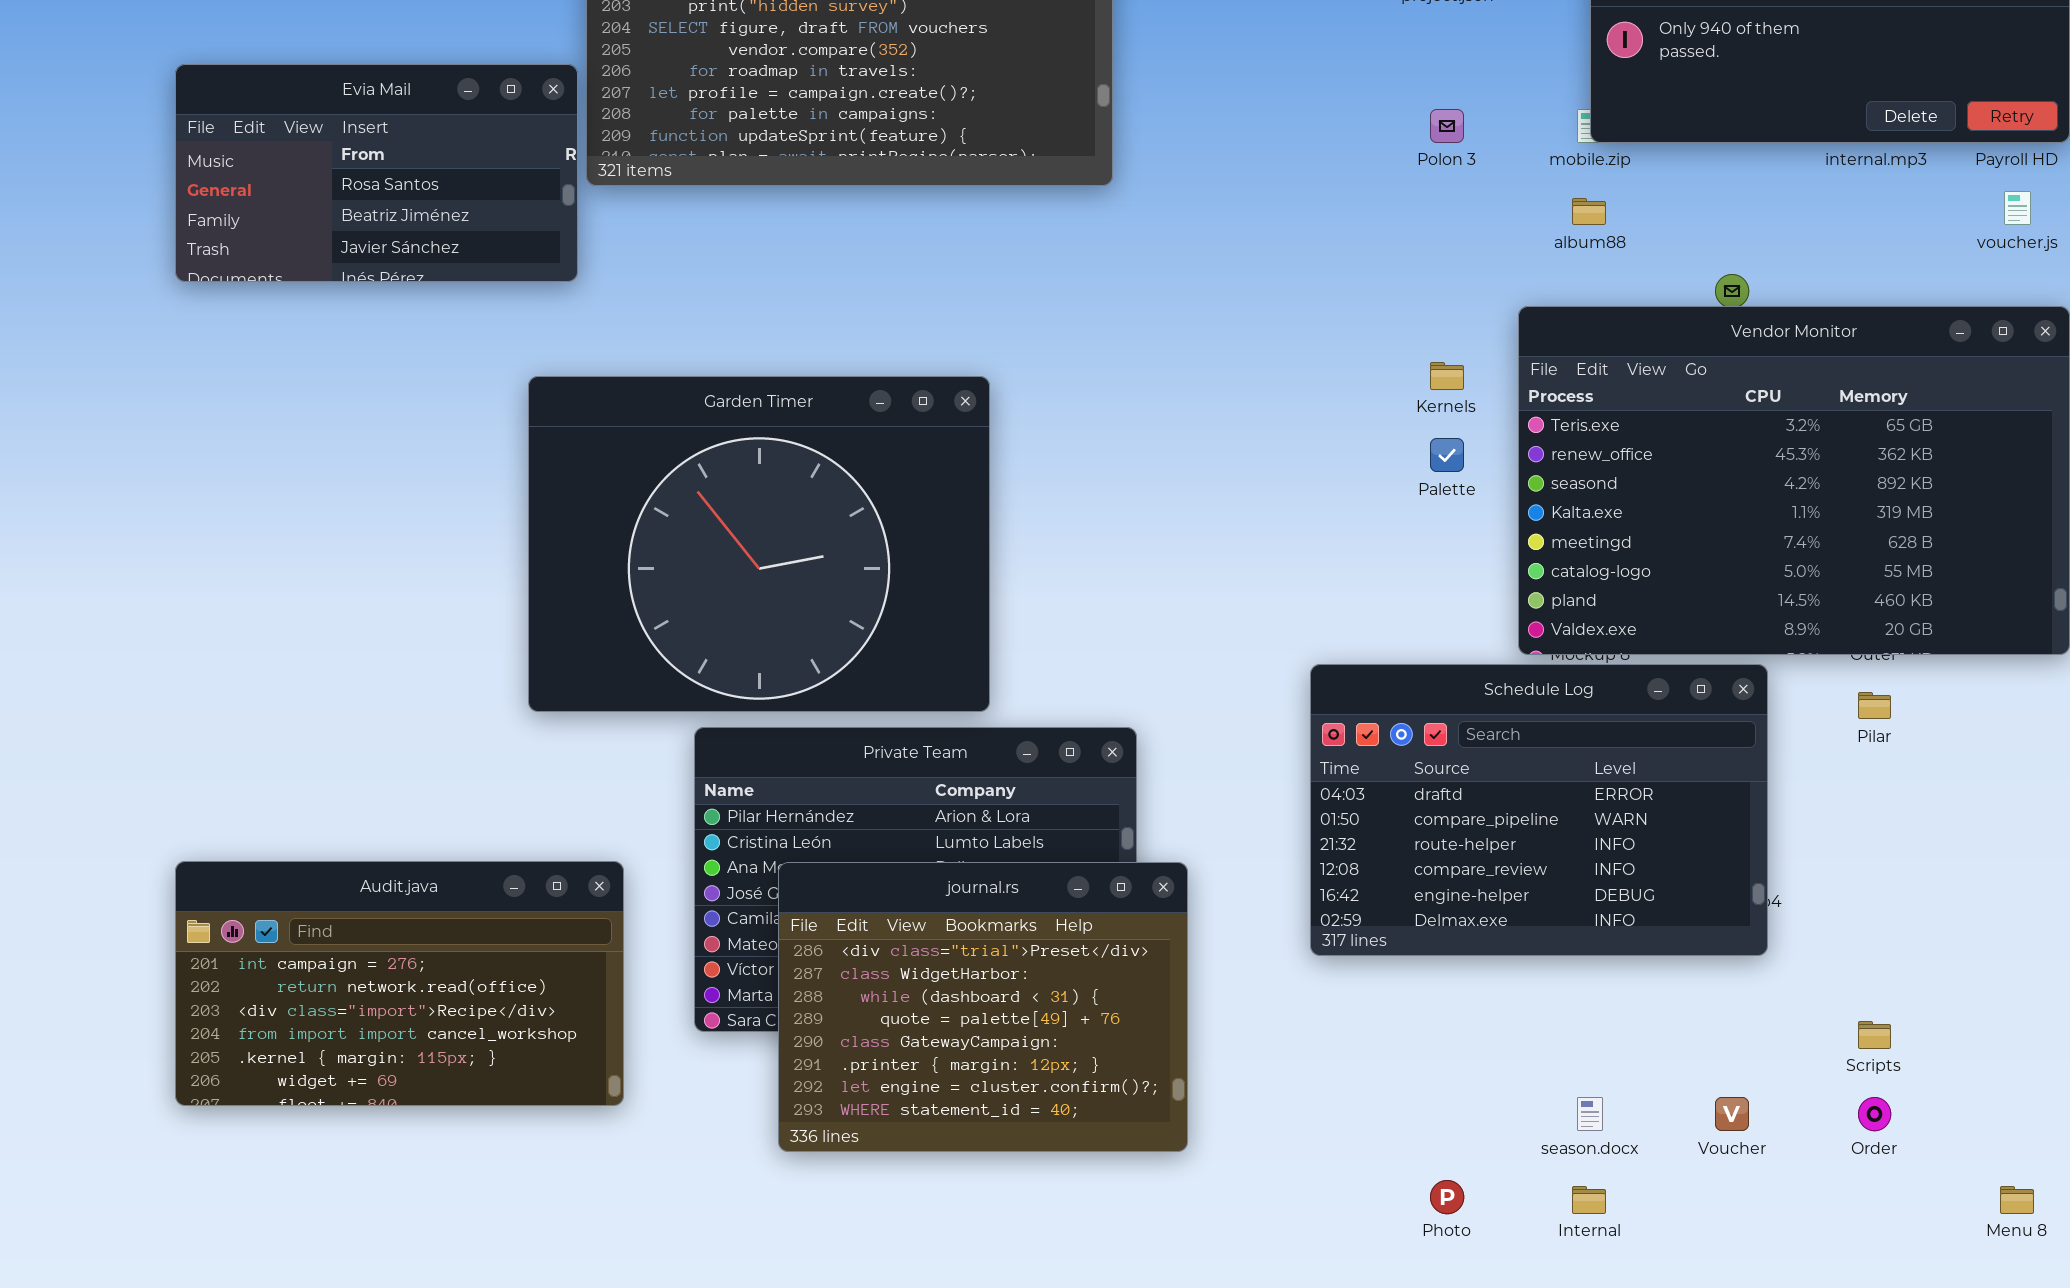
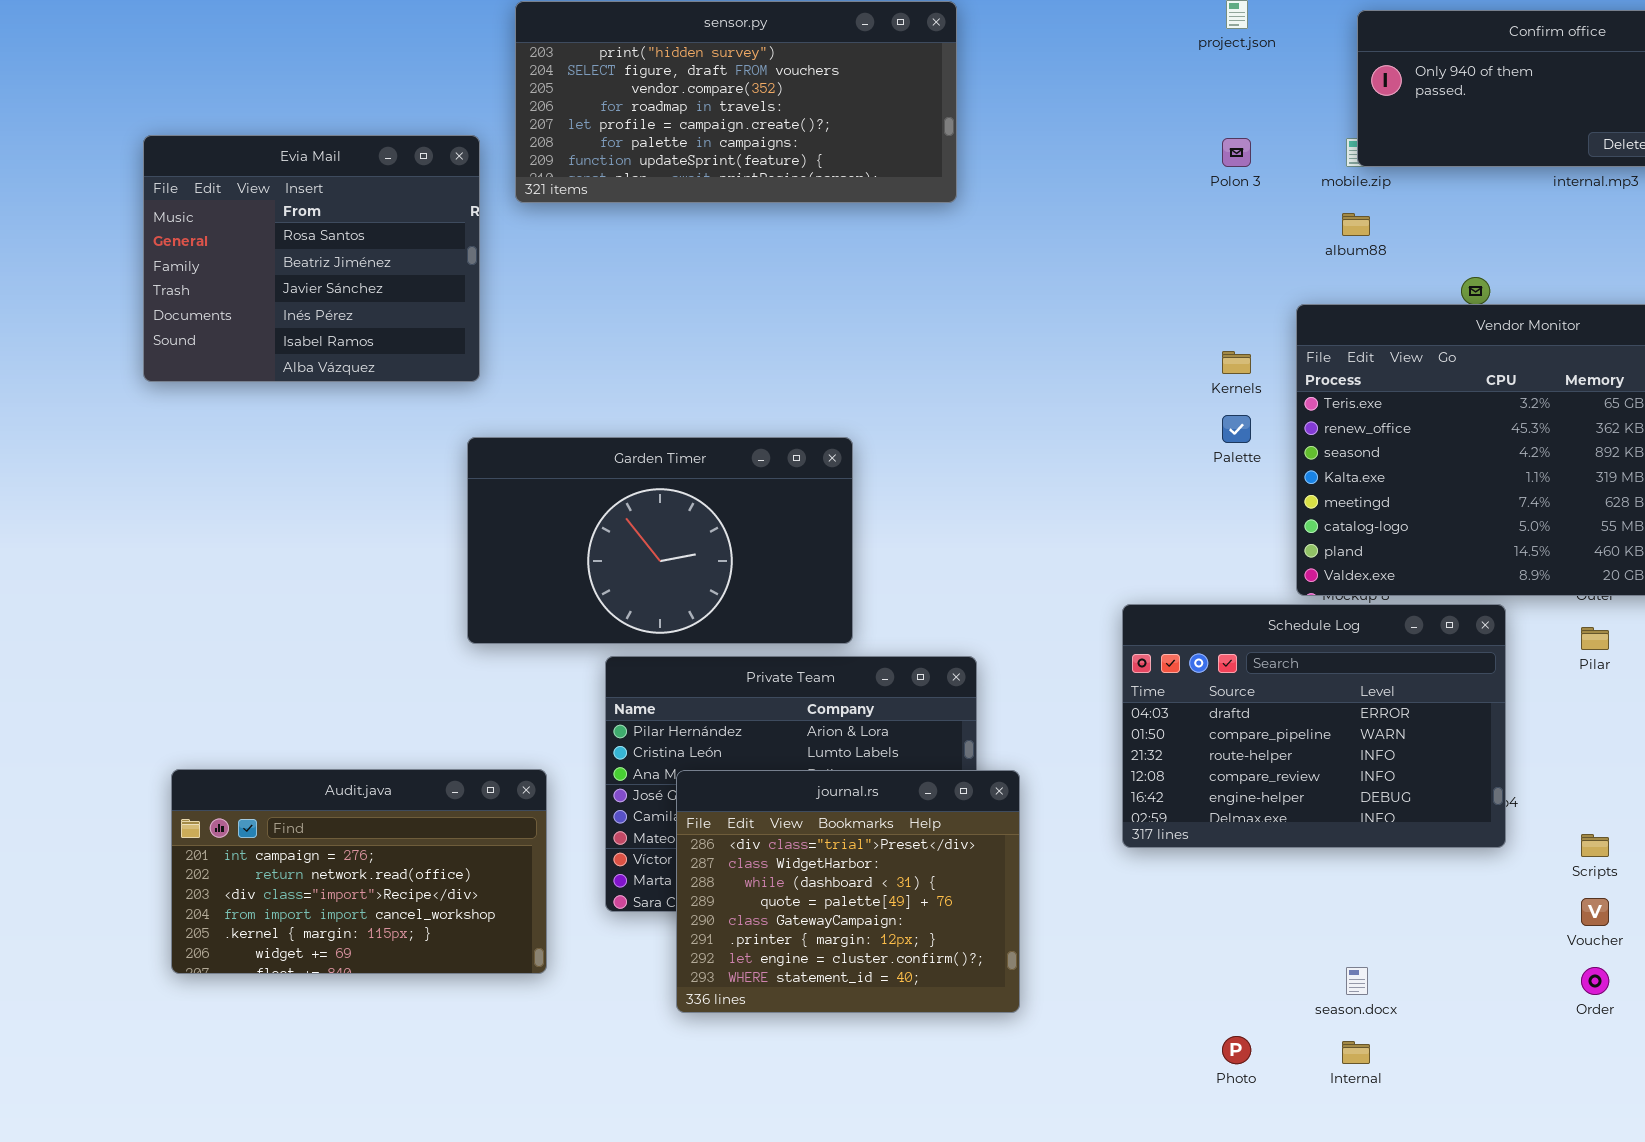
Evia Mail: [175,64,578,282] -> [143,135,480,382], moved, resized
Garden Timer: [528,376,990,712] -> [467,437,853,644], resized
Scripts: [1858,1021,1891,1049] -> [1581,834,1609,857], moved
Voucher: [1715,1097,1749,1131] -> [1581,898,1609,926], moved

